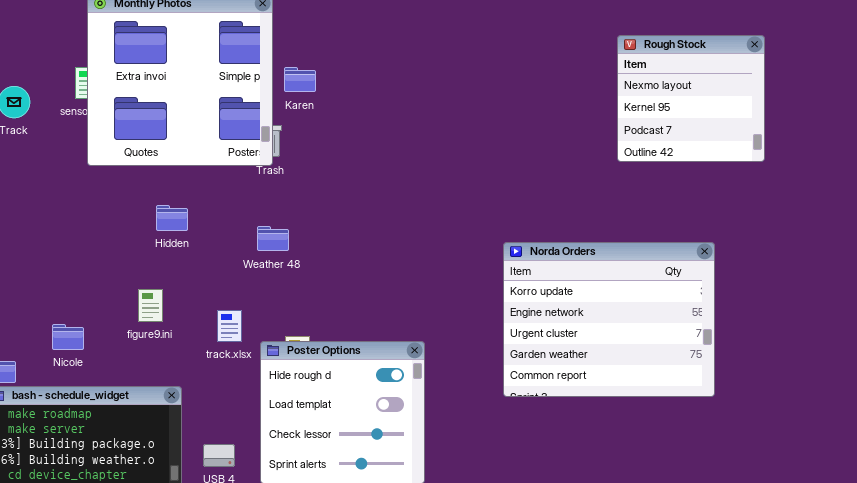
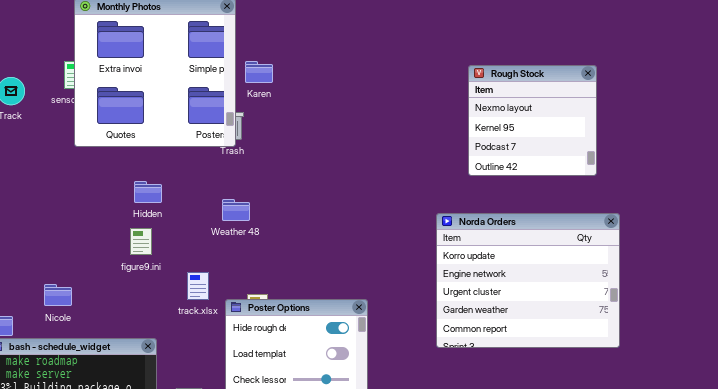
Rough Stock: [617,35,765,162] -> [468,65,597,176], moved
figure9.ini: [138,289,163,322] -> [130,228,152,255], moved

